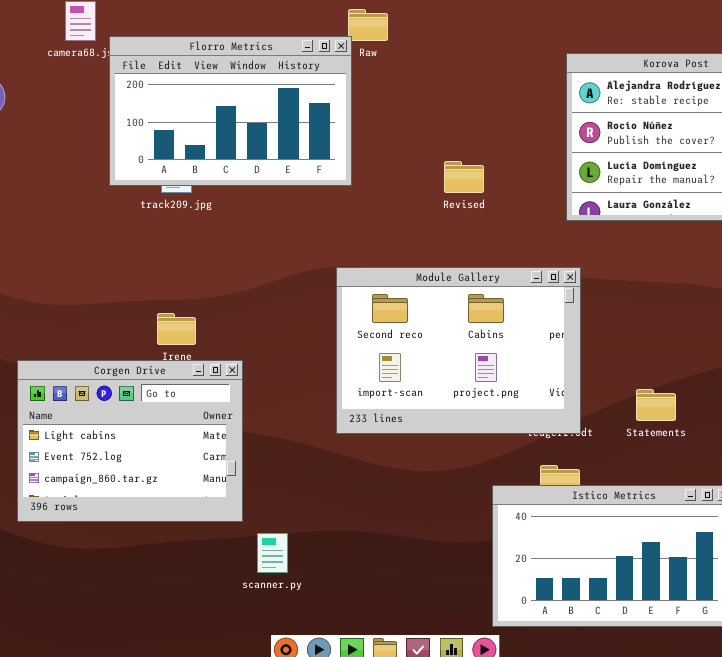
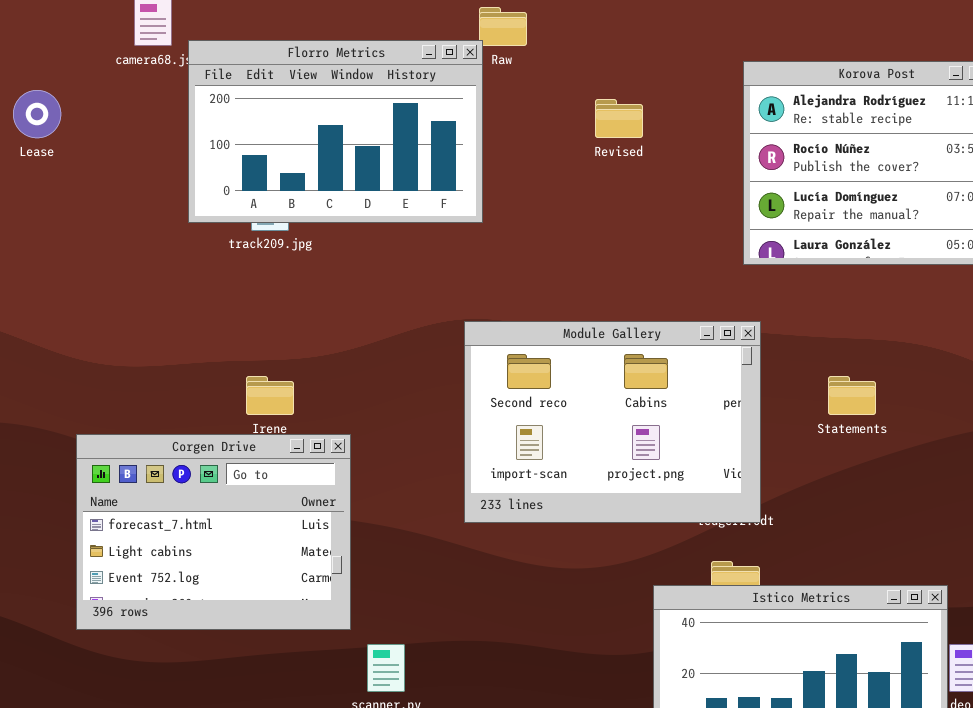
Revised: [444,161,484,193] -> [595,99,643,138], moved
Corgen Drive: [17,360,243,522] -> [76,434,351,630], scrolled up 1 row
Statements: [636,389,676,421] -> [828,376,876,415], moved

